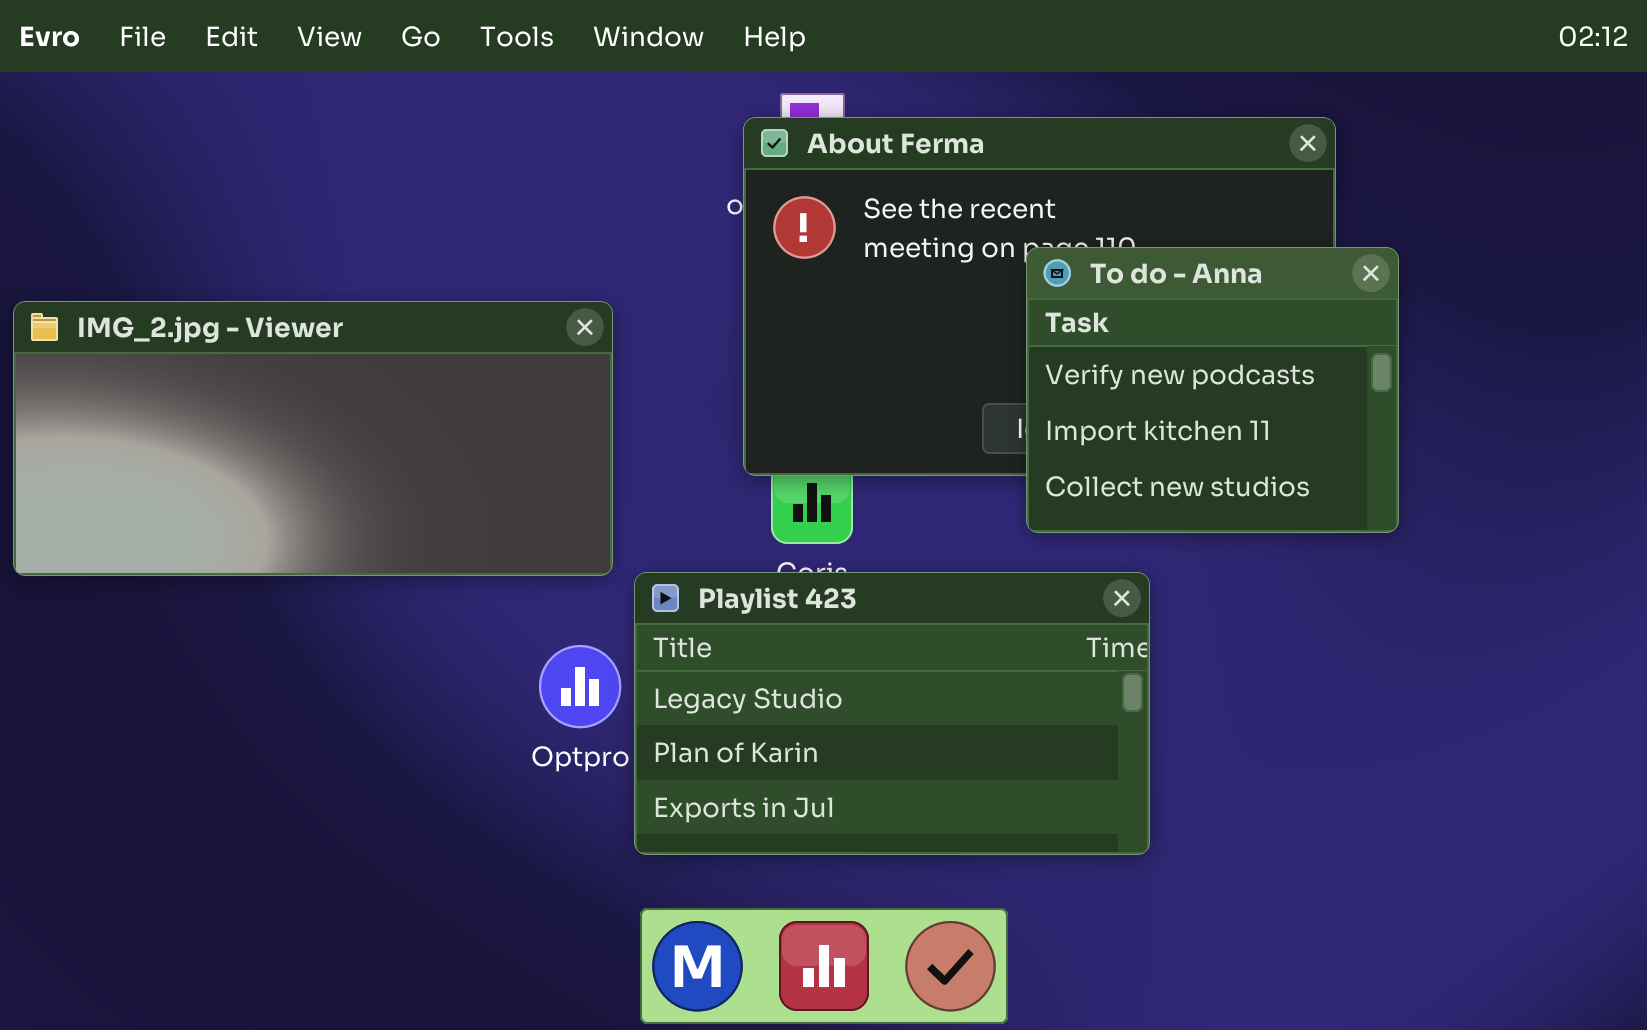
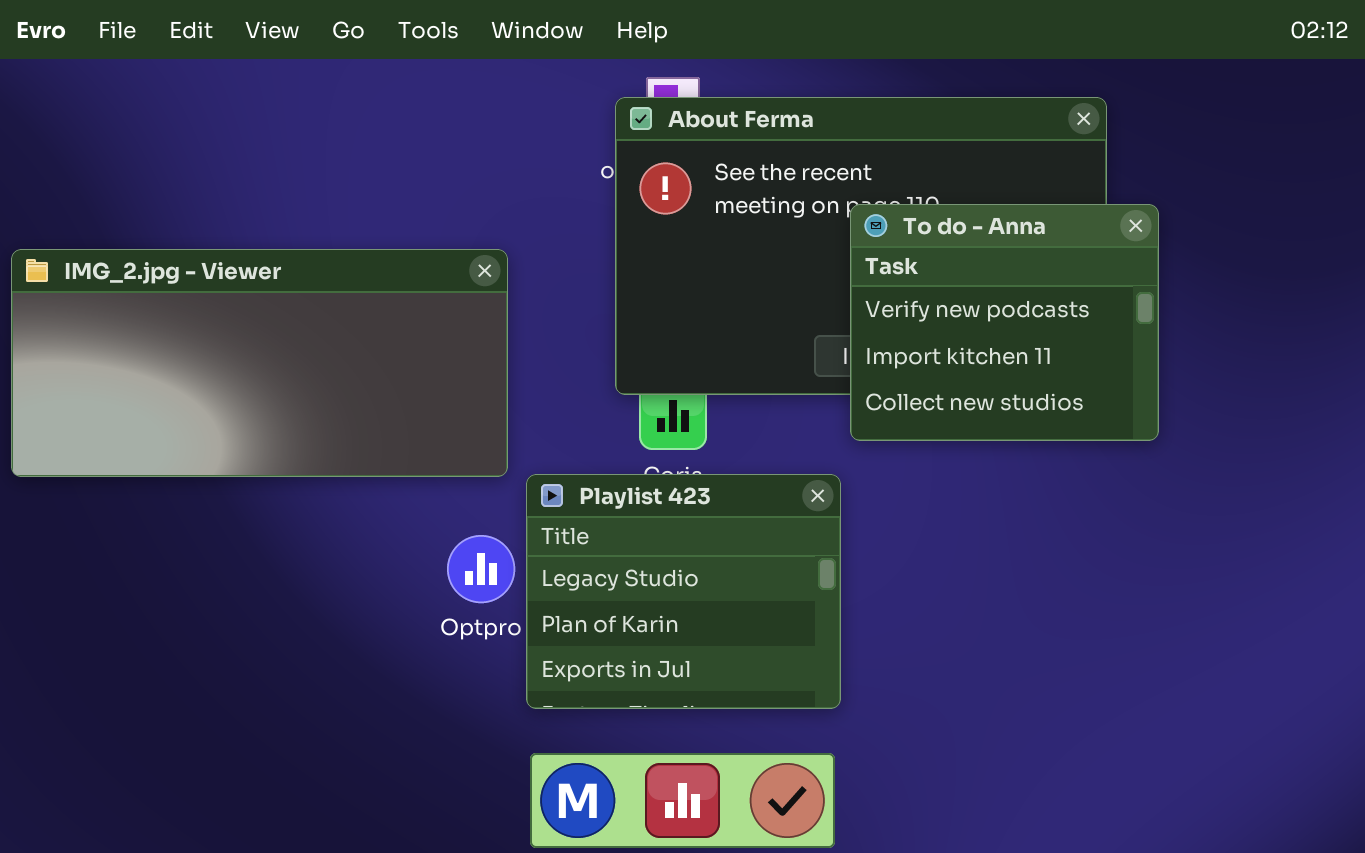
Playlist 423: [634,572,1150,855] -> [526,474,841,709], resized

